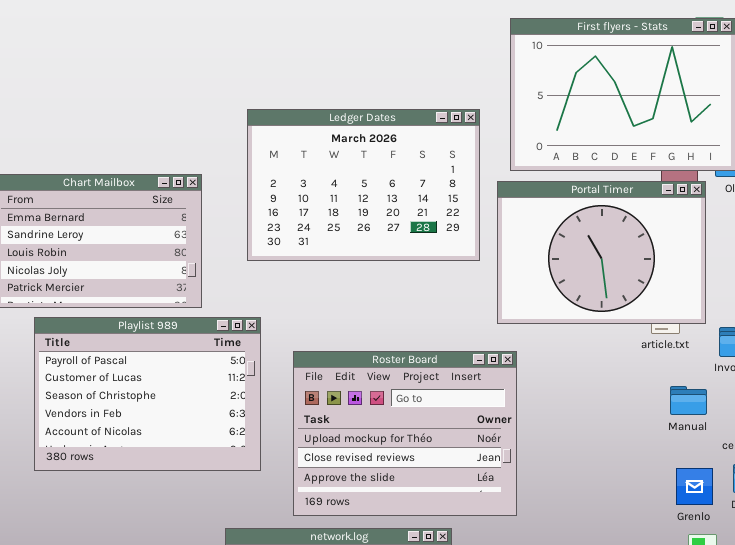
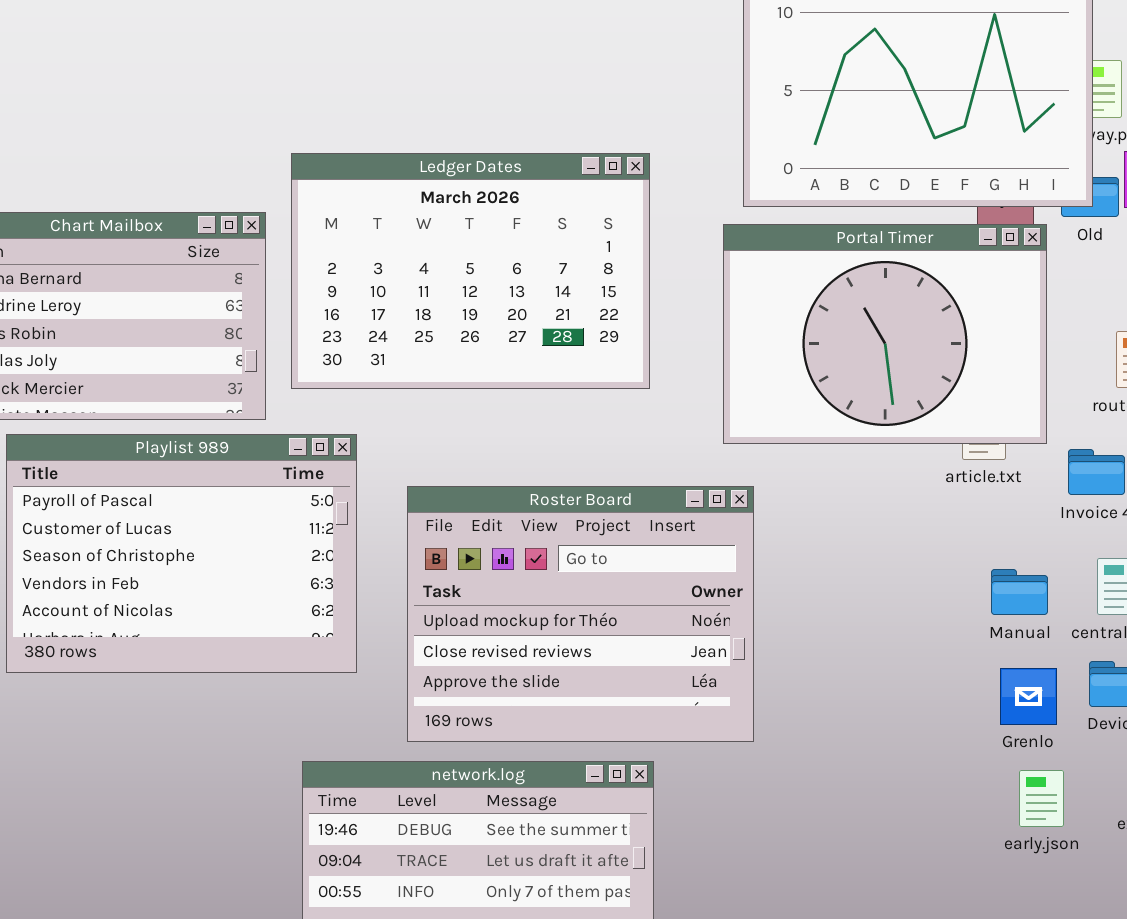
Ledger Dates: [247,109,480,261] -> [291,153,650,389], moved
Manual: [670,386,707,415] -> [991,569,1048,615], moved

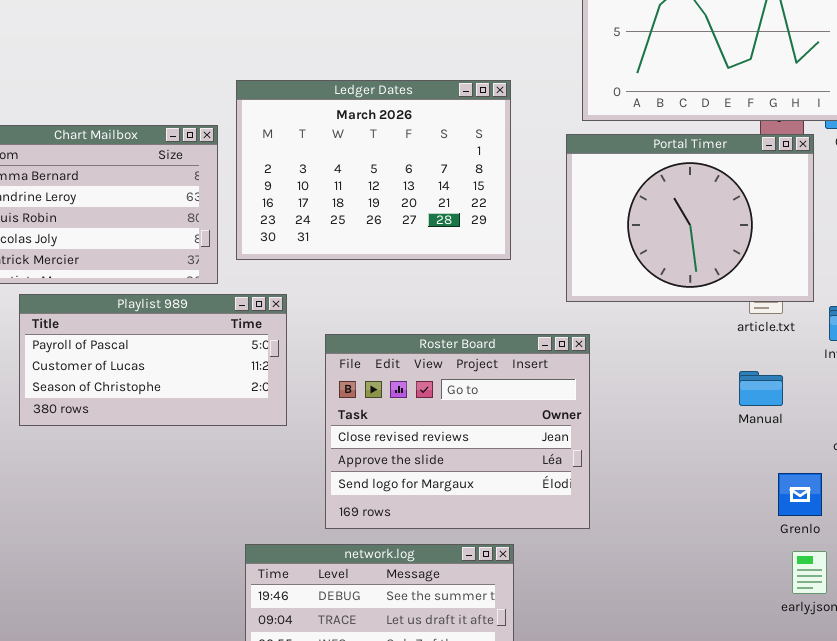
Playlist 989: [6,434,357,673] -> [19,294,287,426], resized
Roster Board: [407,486,754,742] -> [325,334,590,529], scrolled down 1 row
Manual: [991,569,1048,615] -> [739,371,783,406], moved

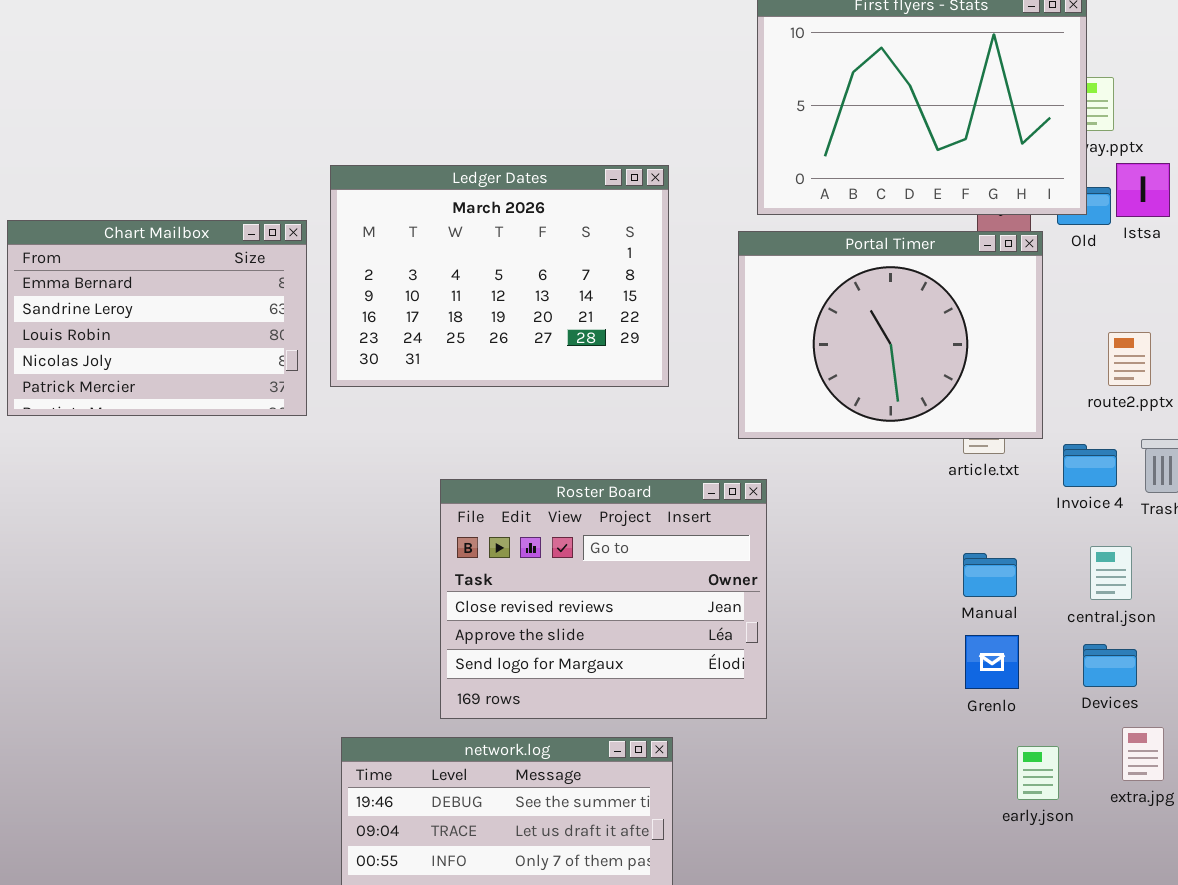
Playlist 989: [19,294,287,426] -> none, closed
Manual: [739,371,783,406] -> [963,553,1017,597], moved
Grenlo: [778,473,822,516] -> [965,635,1019,689], moved

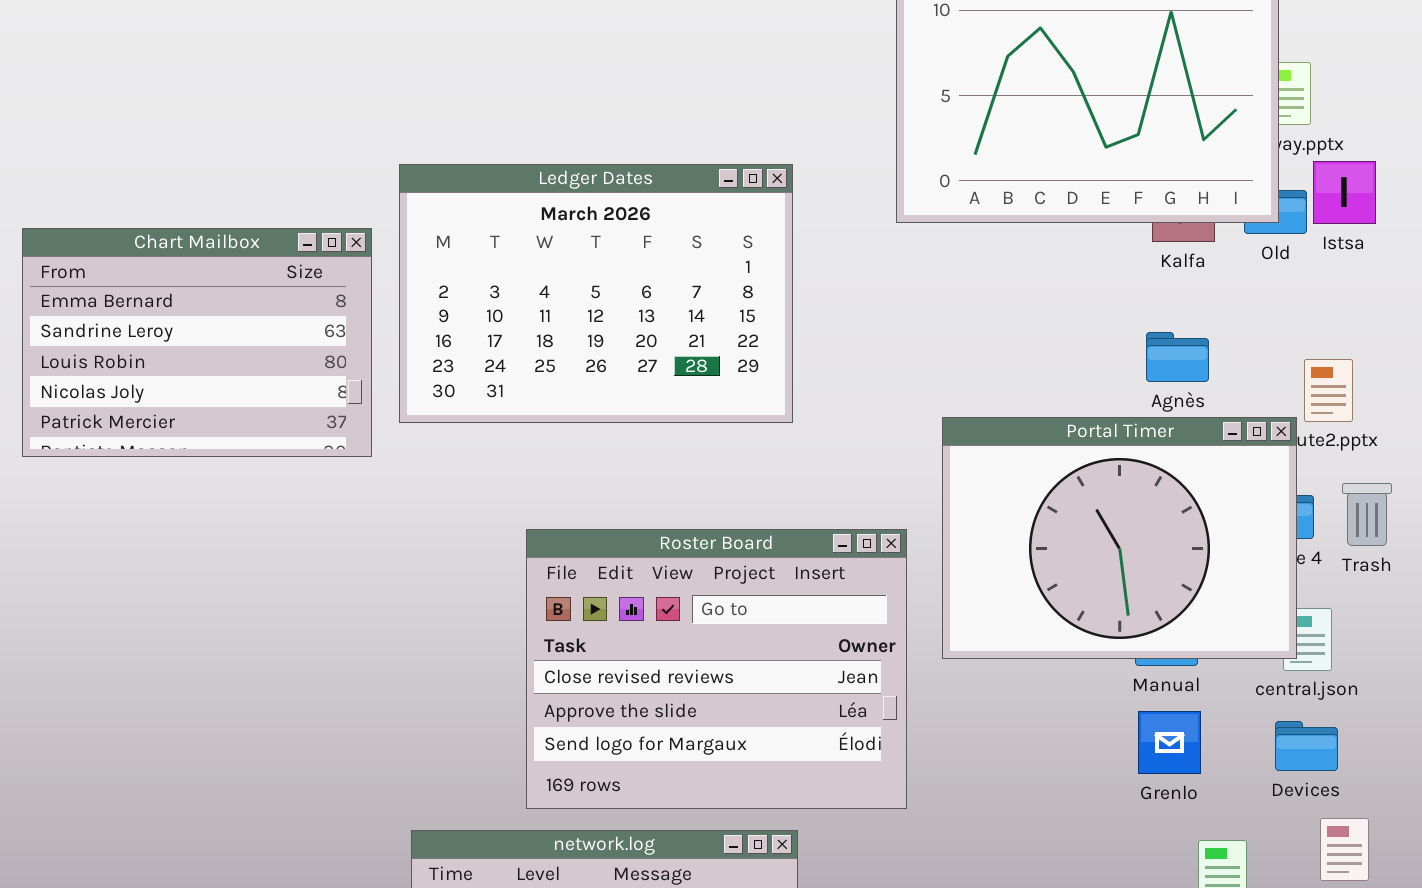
Portal Timer: [738,231,1043,439] -> [942,417,1297,659], moved

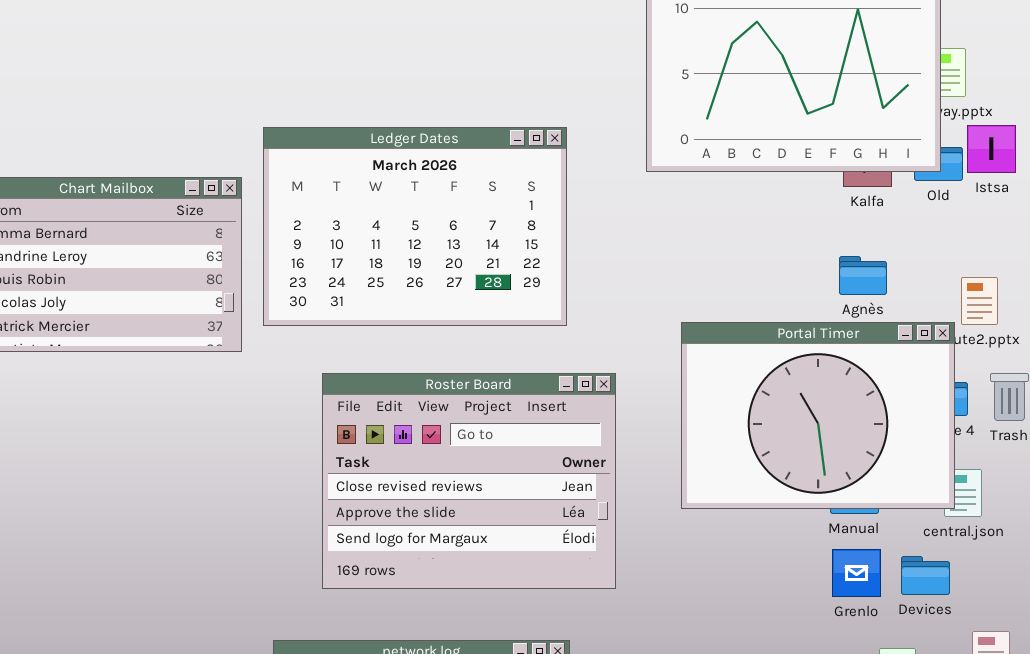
Roster Board: [526,529,907,809] -> [322,373,616,589], moved
Devices: [1275,721,1338,771] -> [901,556,950,595], moved

